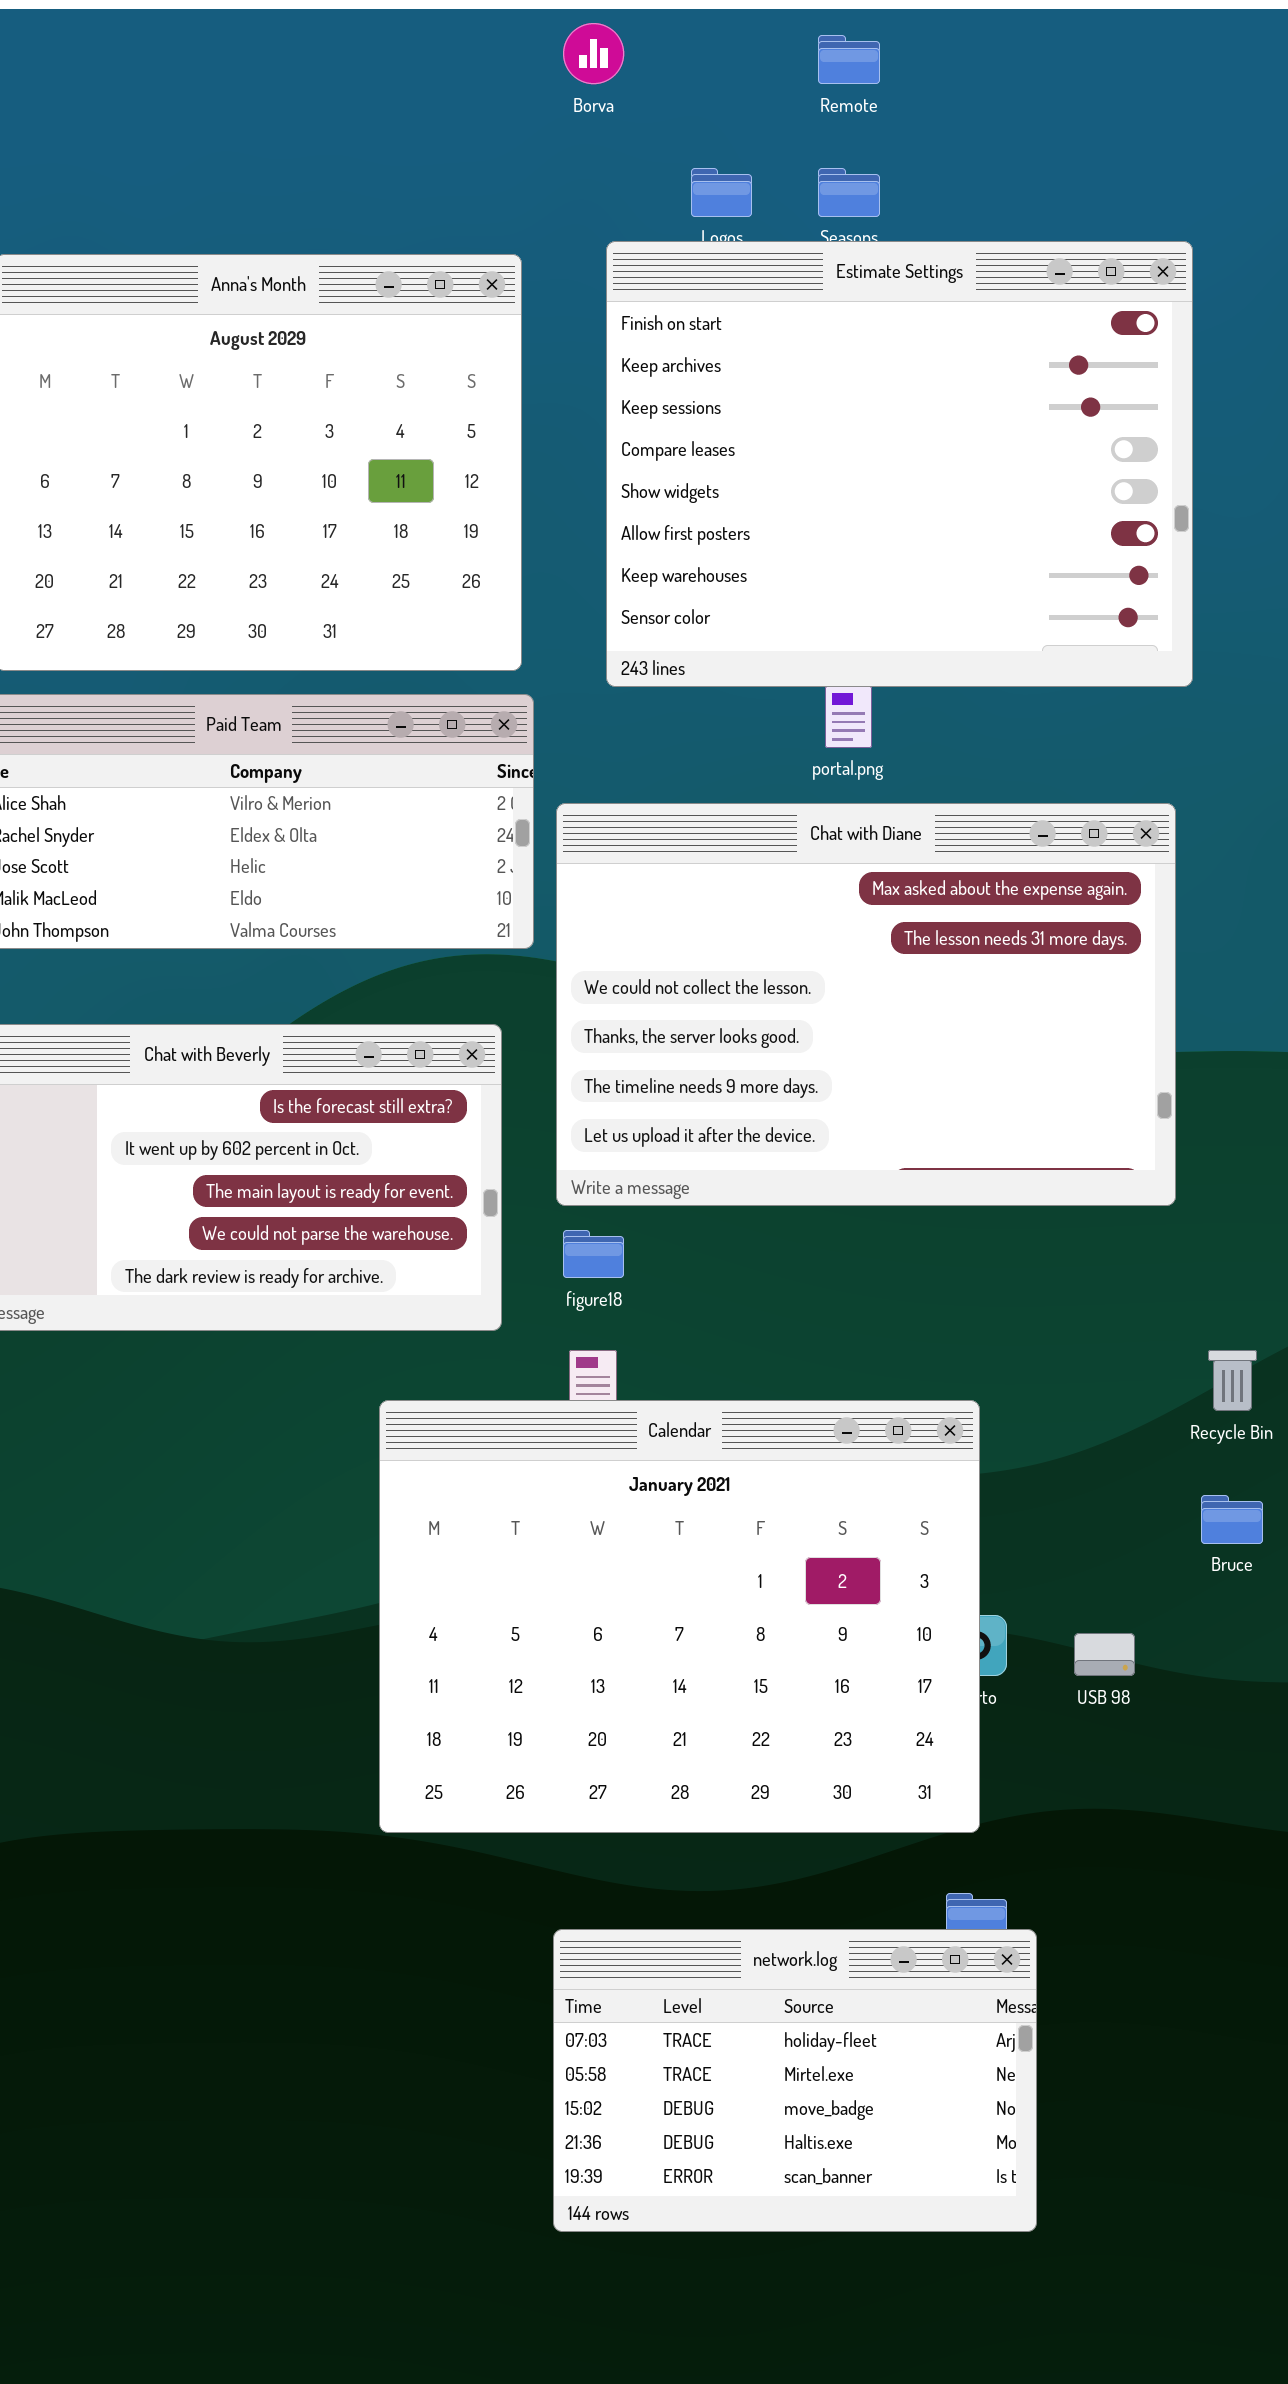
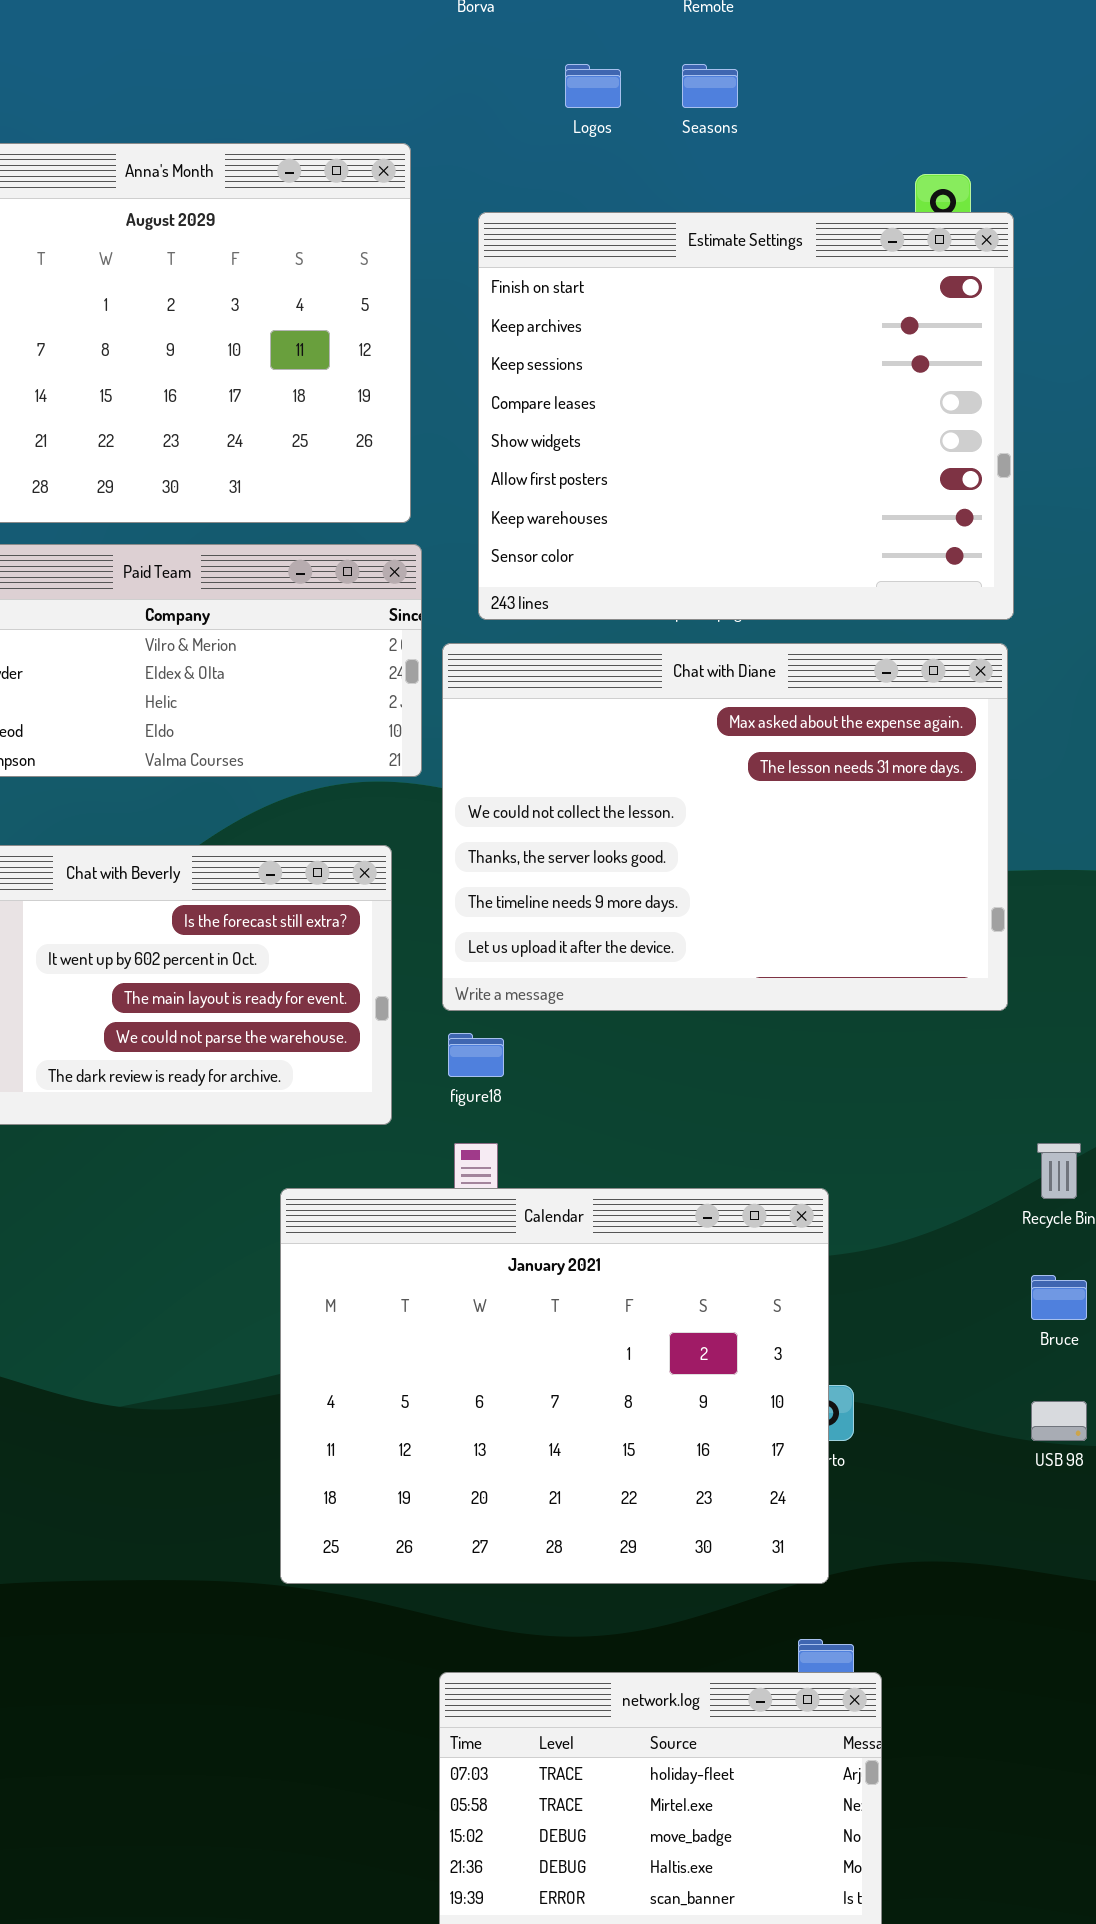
Estimate Settings: [606,241,1193,687] -> [478,212,1014,620], moved
USB 98: [1074,1633,1135,1676] -> [1031,1401,1087,1441], moved

